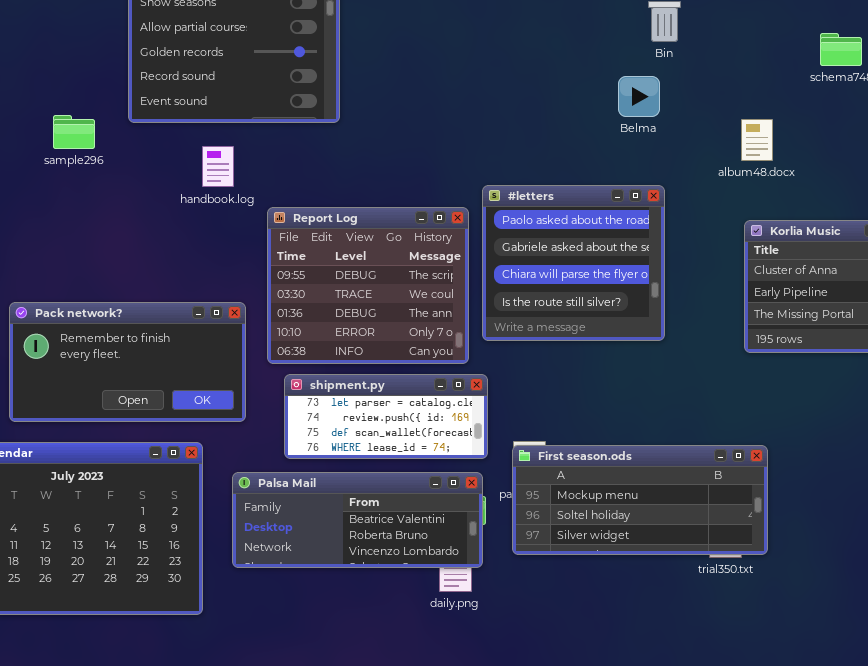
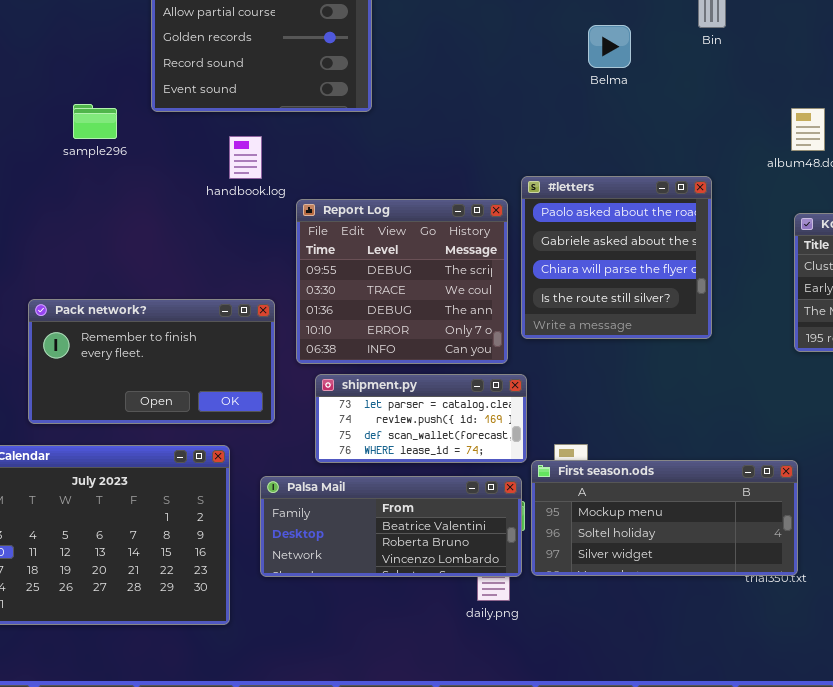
Belma: [618,76,660,117] -> [588,25,631,68], moved
First season.ods: [512,445,768,555] -> [531,460,798,576], moved

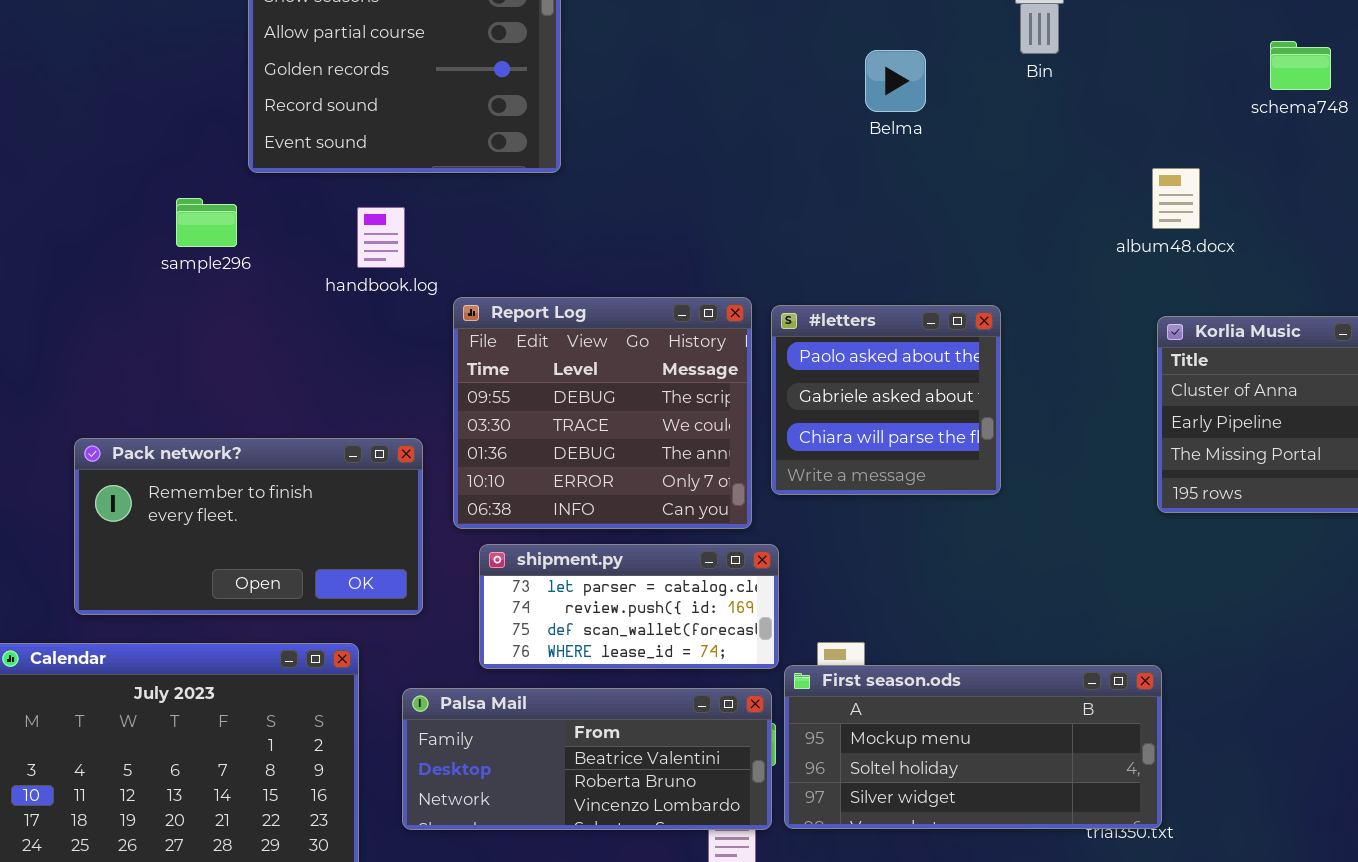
sample296: [73,104,117,139] -> [176,198,237,247], moved
#letters: [521,176,712,339] -> [771,305,1001,495], resized

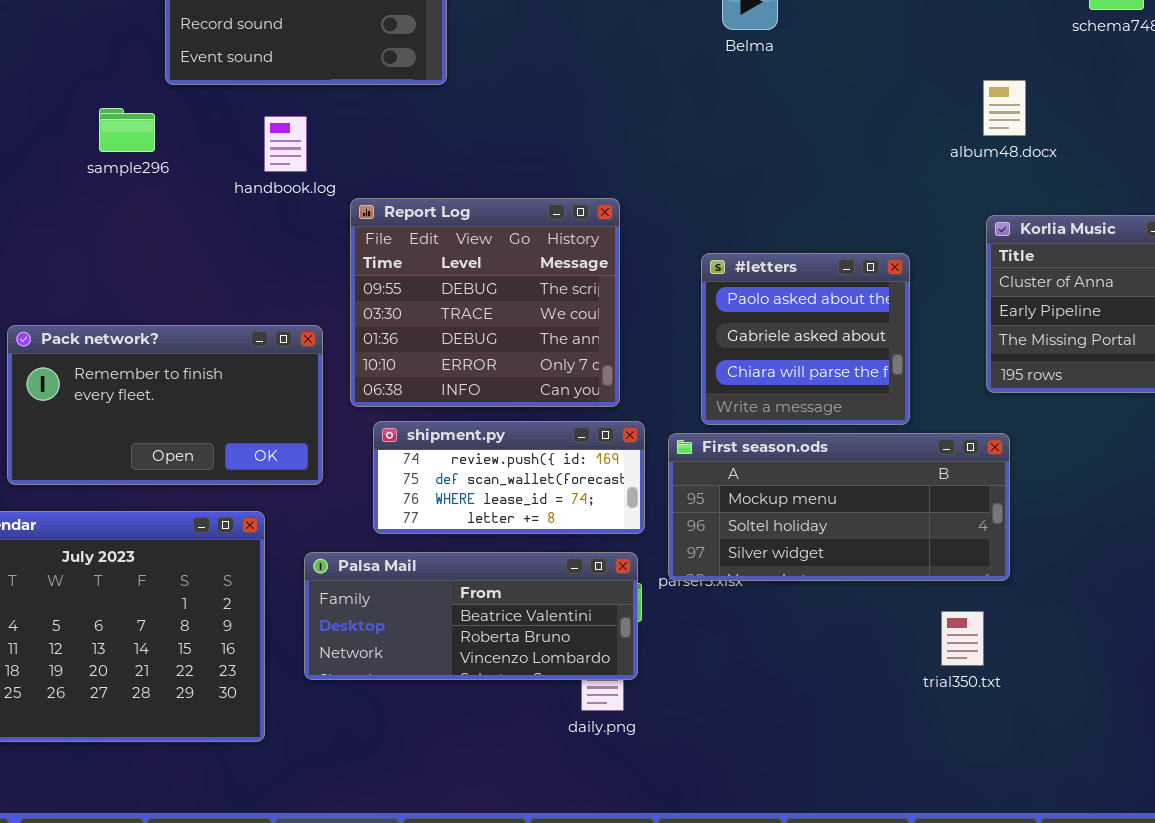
#letters: [771,305,1001,495] -> [701,253,910,425], moved
shipment.py: [479,544,779,669] -> [373,421,645,534], scrolled down 1 row
First season.ods: [784,665,1162,829] -> [668,433,1010,581], moved

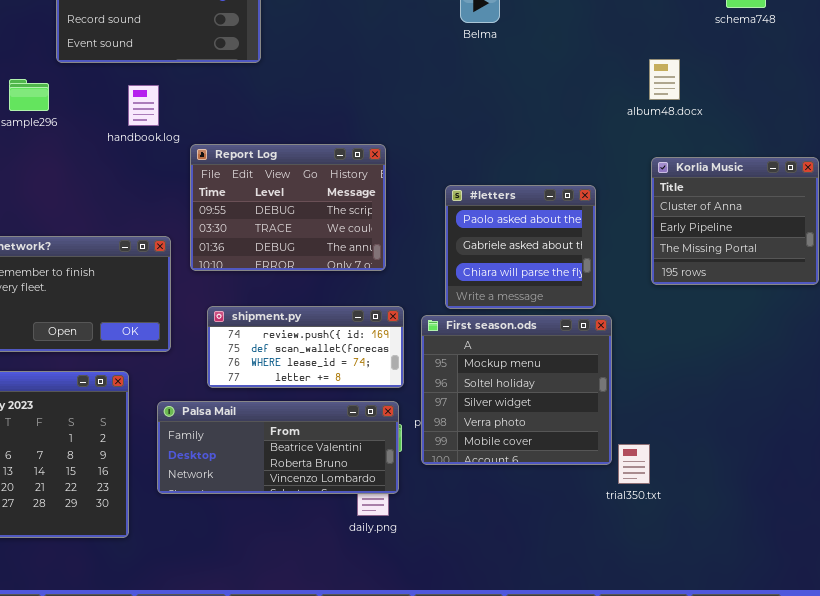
Report Log: [350,198,620,407] -> [190,144,386,271], resized
First season.ods: [668,433,1010,581] -> [421,315,612,465], resized

